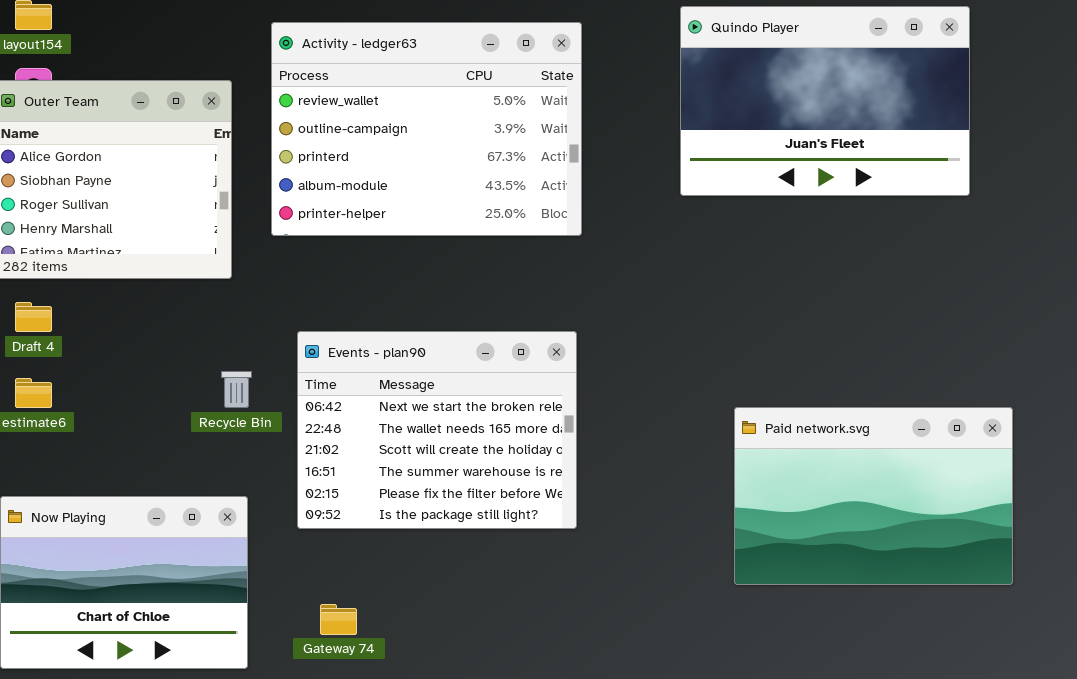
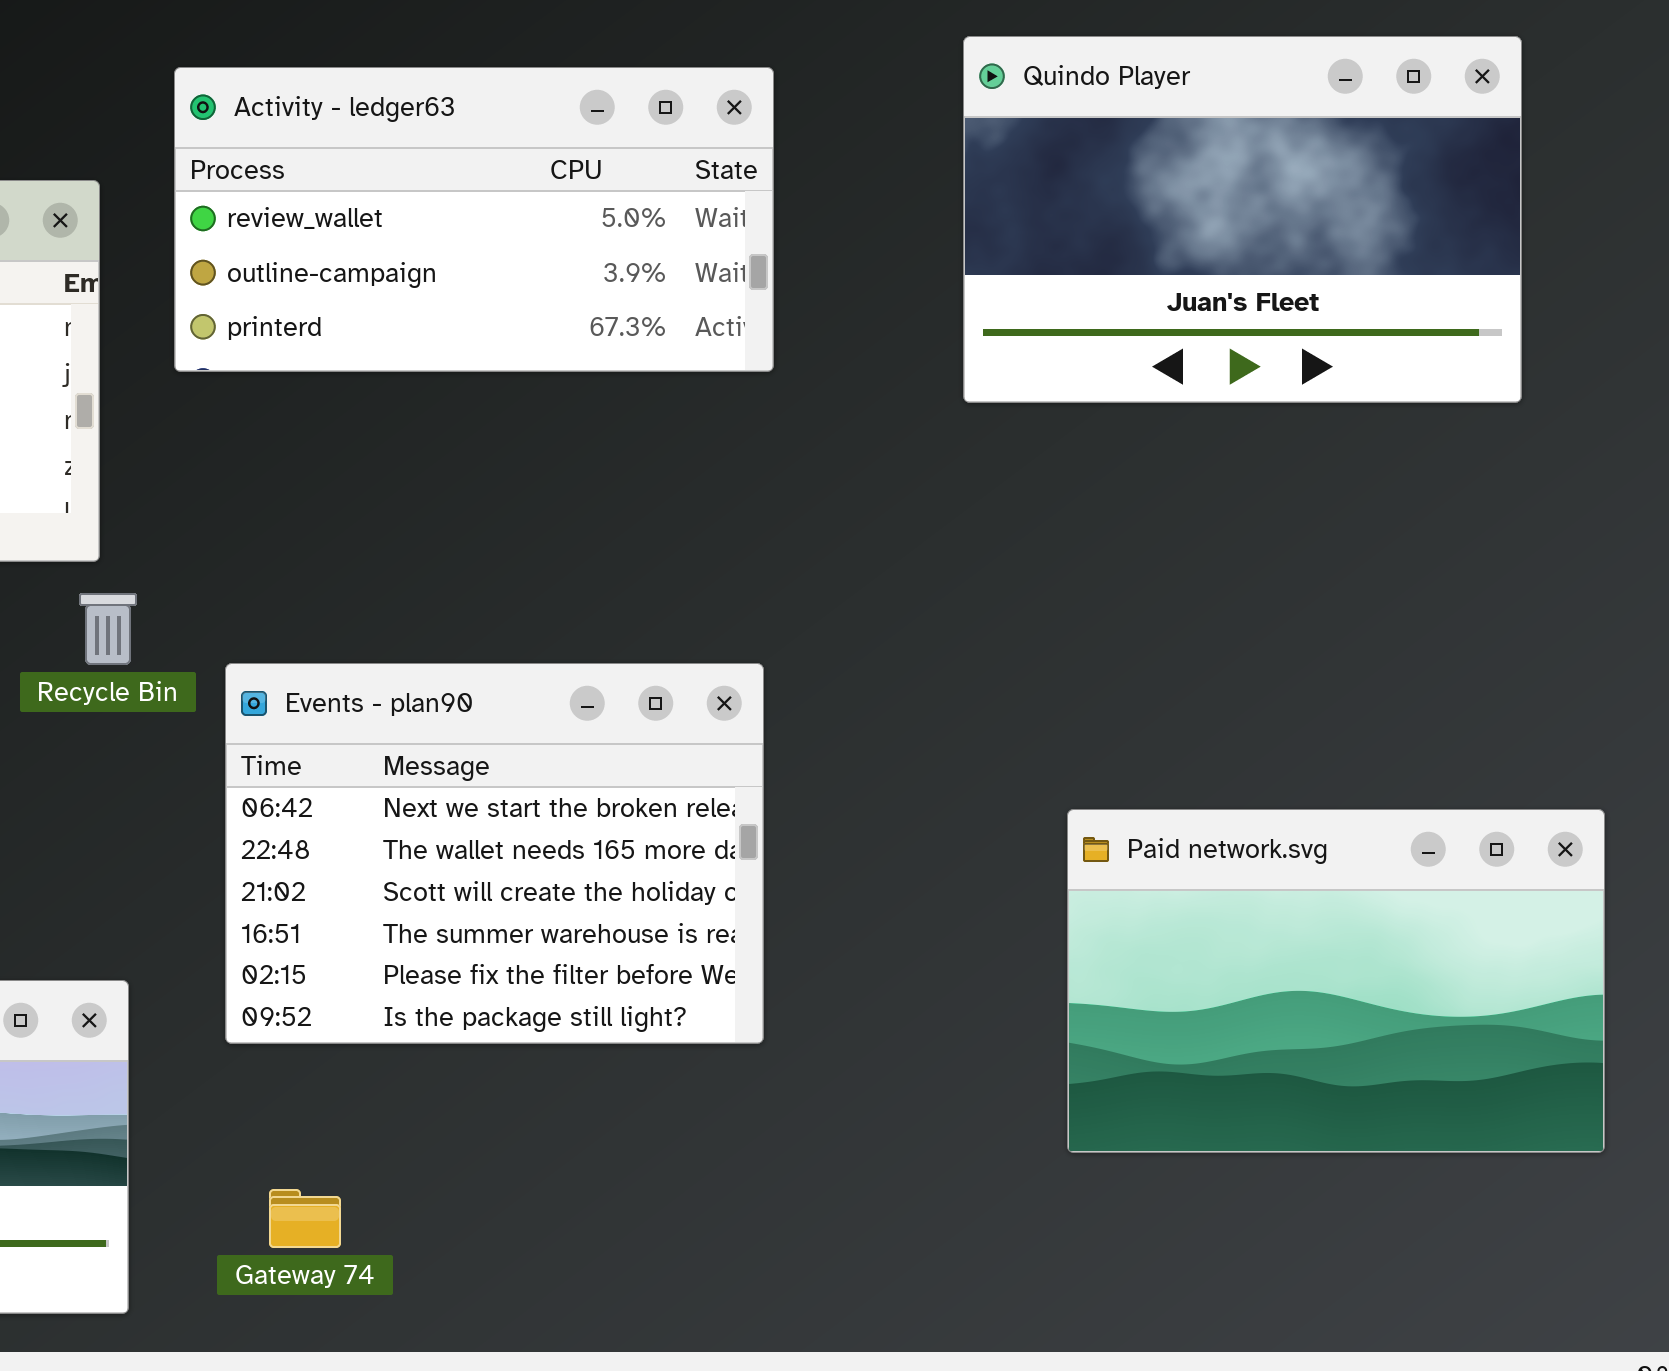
Activity - ledger63: [271,22,582,236] -> [174,67,774,372], resized
Recycle Bin: [221,371,252,408] -> [79,593,137,665], moved

